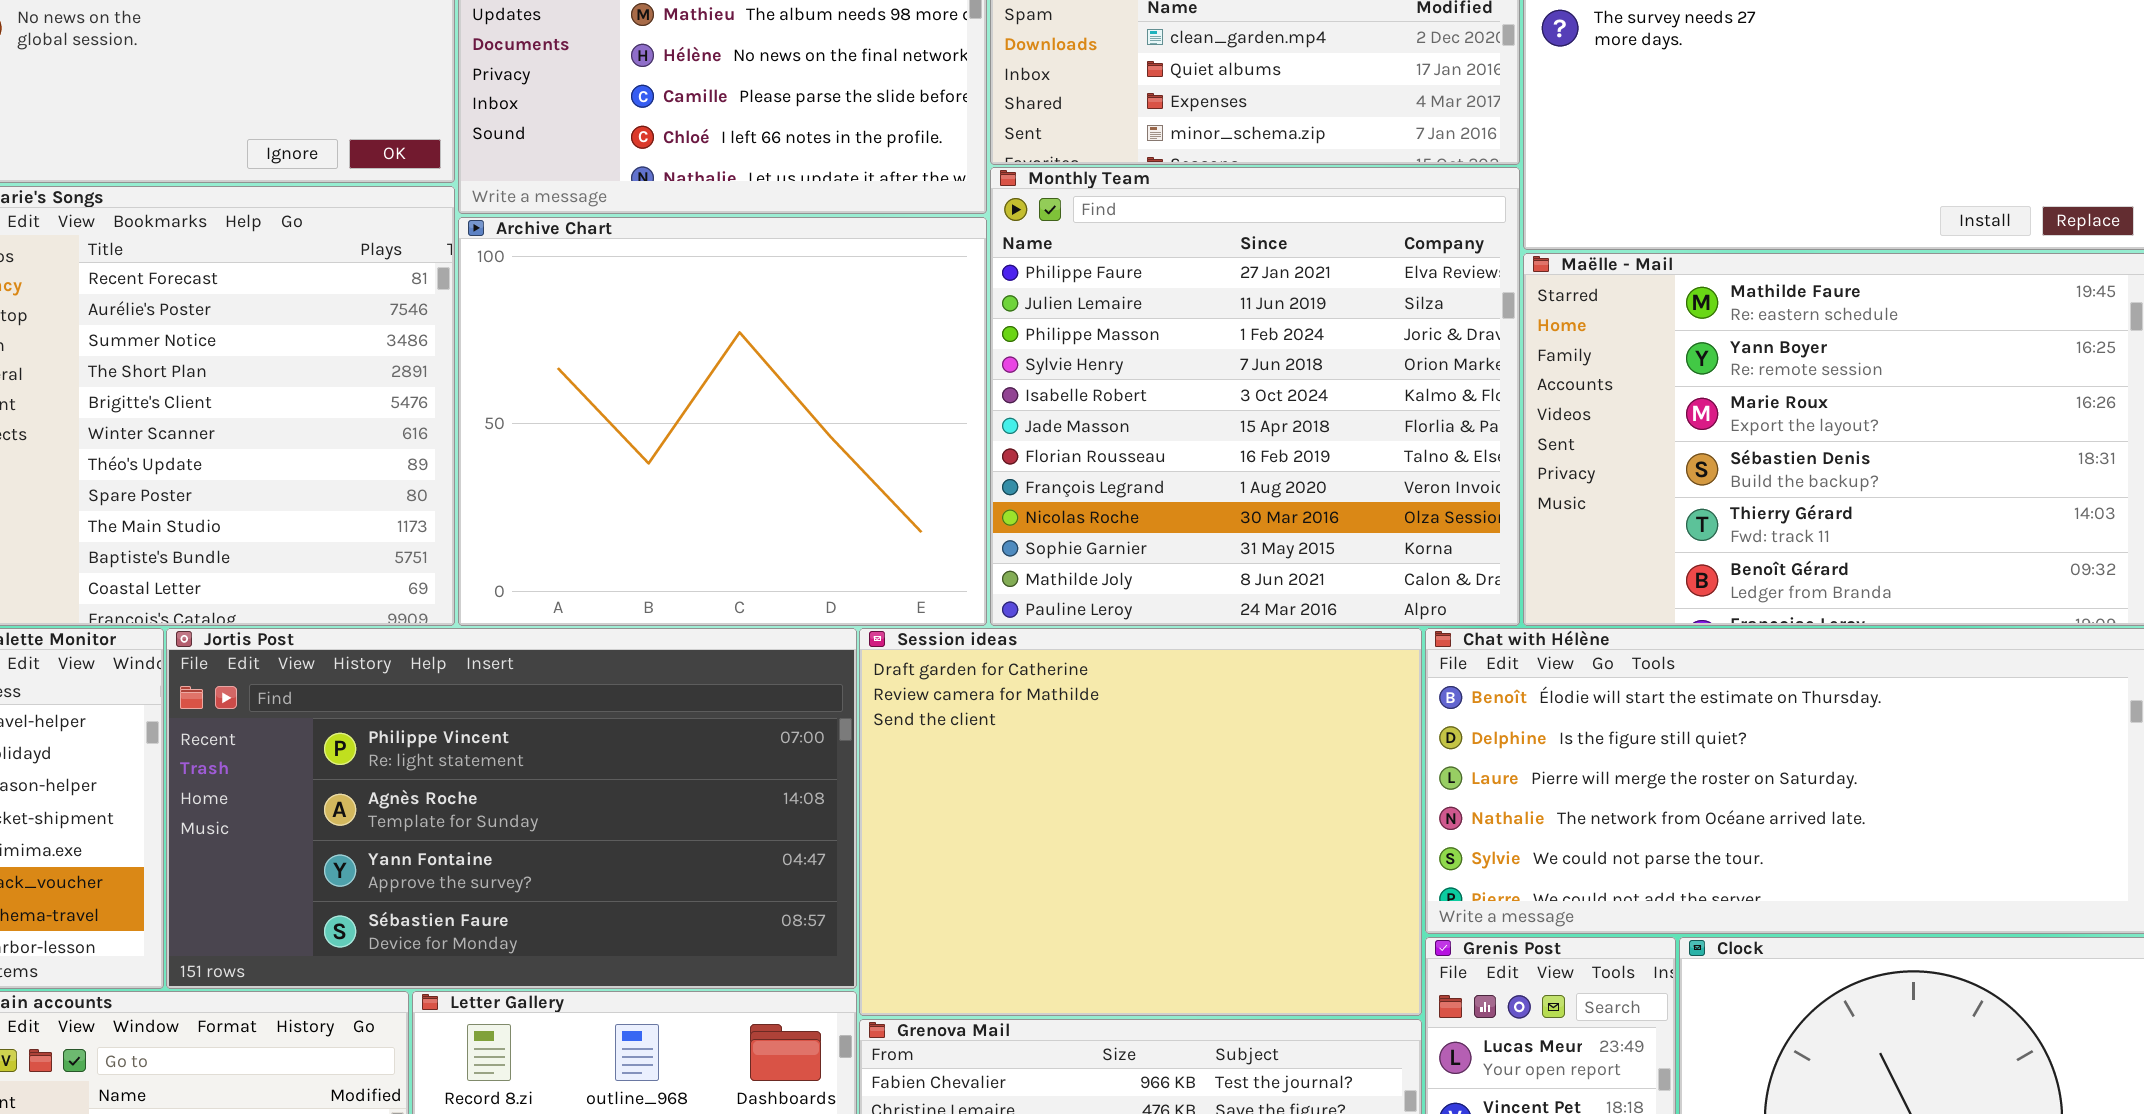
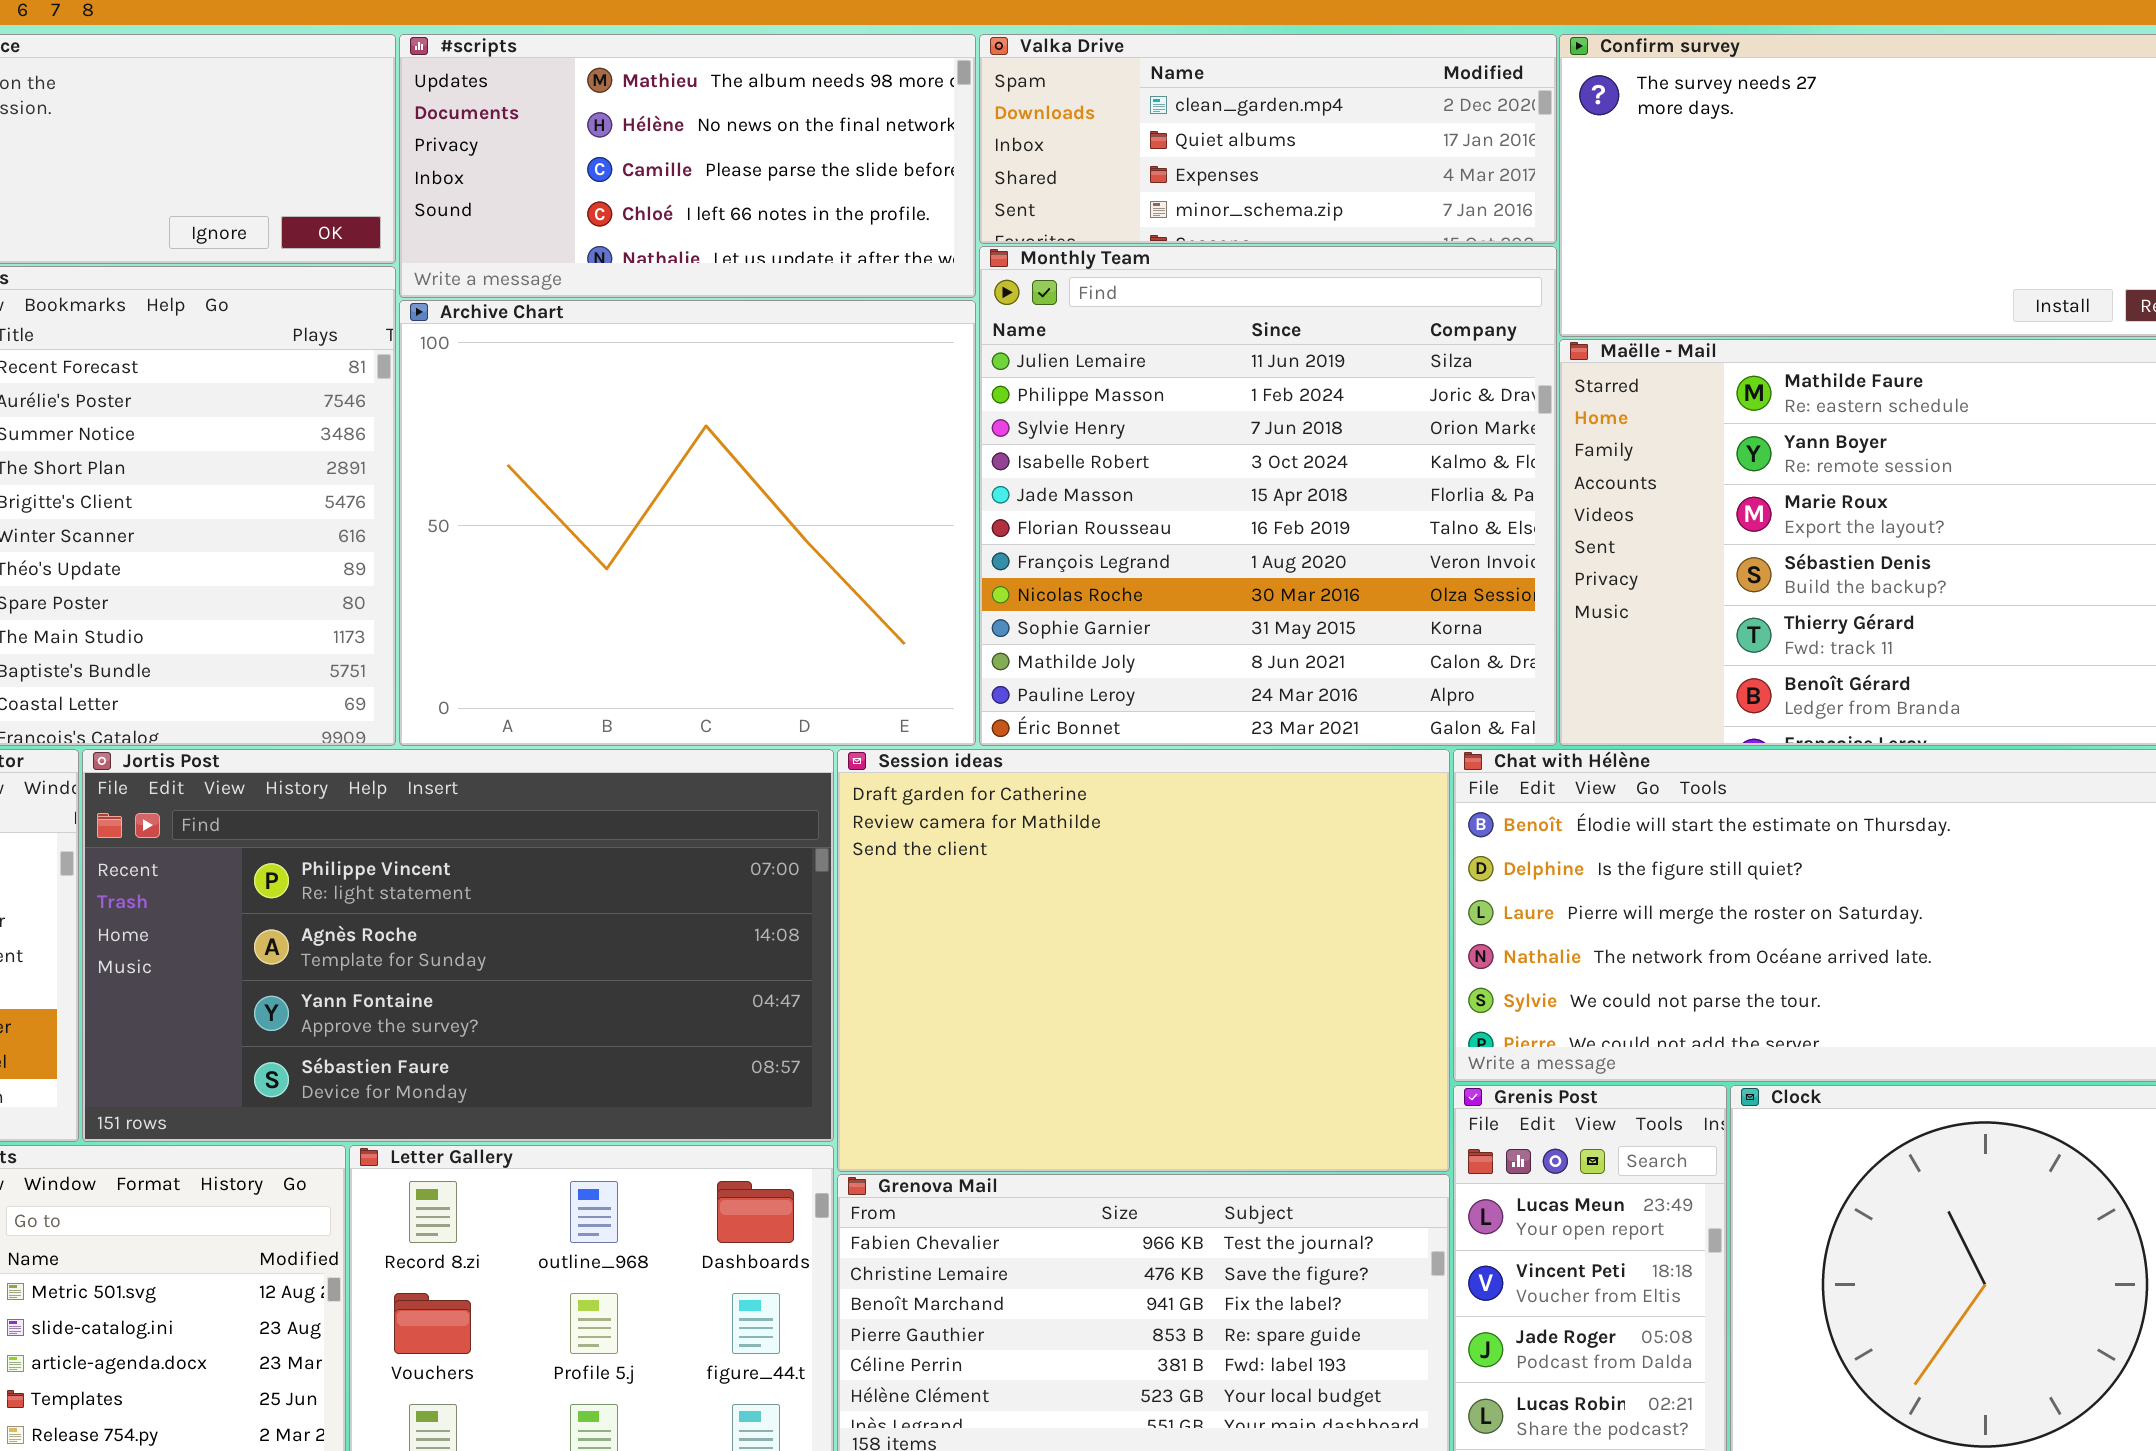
Monthly Team: [990,167,1520,626] -> [979,246,1557,746], scrolled down 1 row

